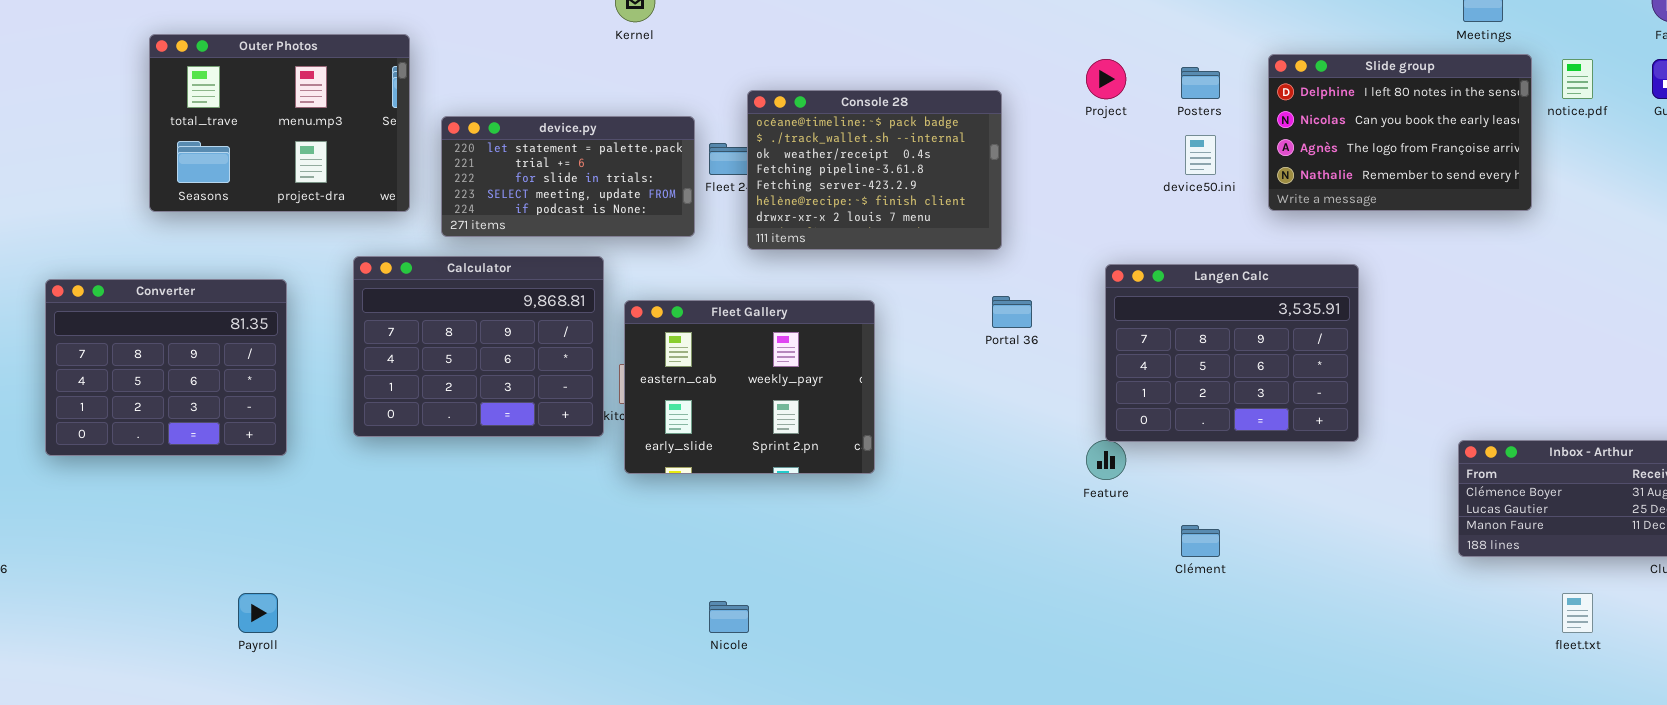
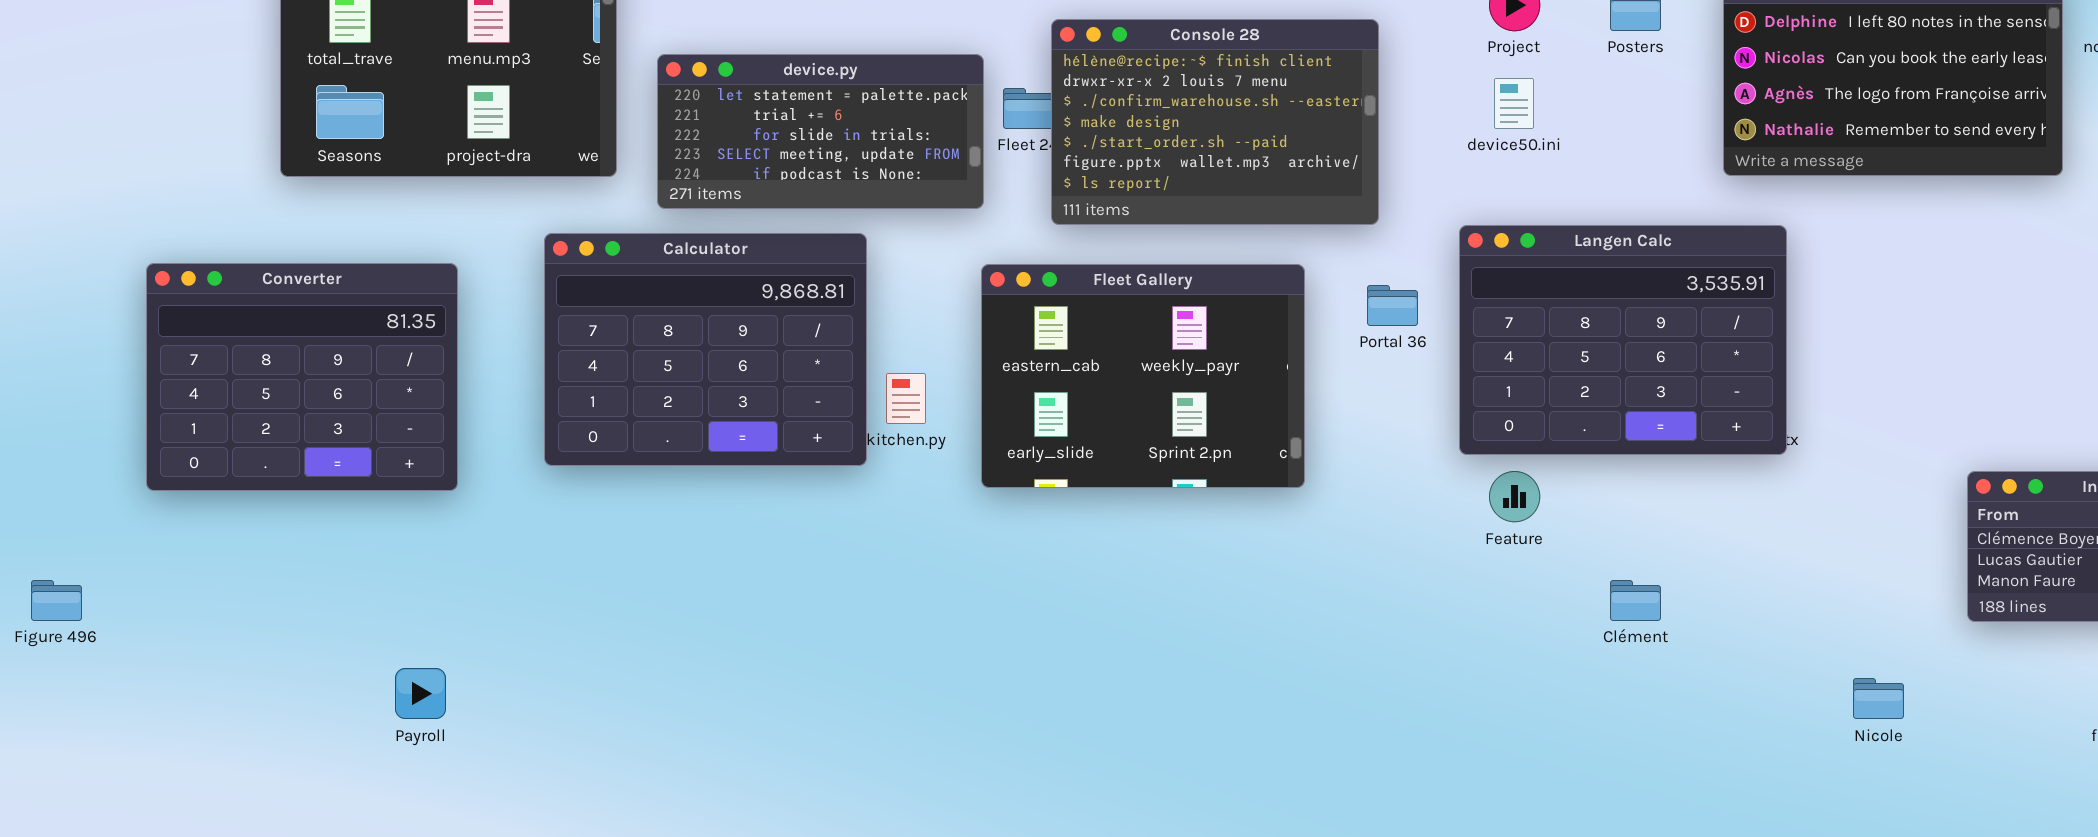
Console 28: [747,90,1002,250] -> [1051,19,1379,225], scrolled down 5 rows
device50.ini: [1185,135,1216,175] -> [1494,78,1534,129], moved
Langen Calc: [1105,264,1359,442] -> [1459,225,1787,455], moved
Fleet Gallery: [624,300,875,474] -> [981,264,1305,488], moved
Nicole: [709,601,749,633] -> [1853,678,1904,719], moved

